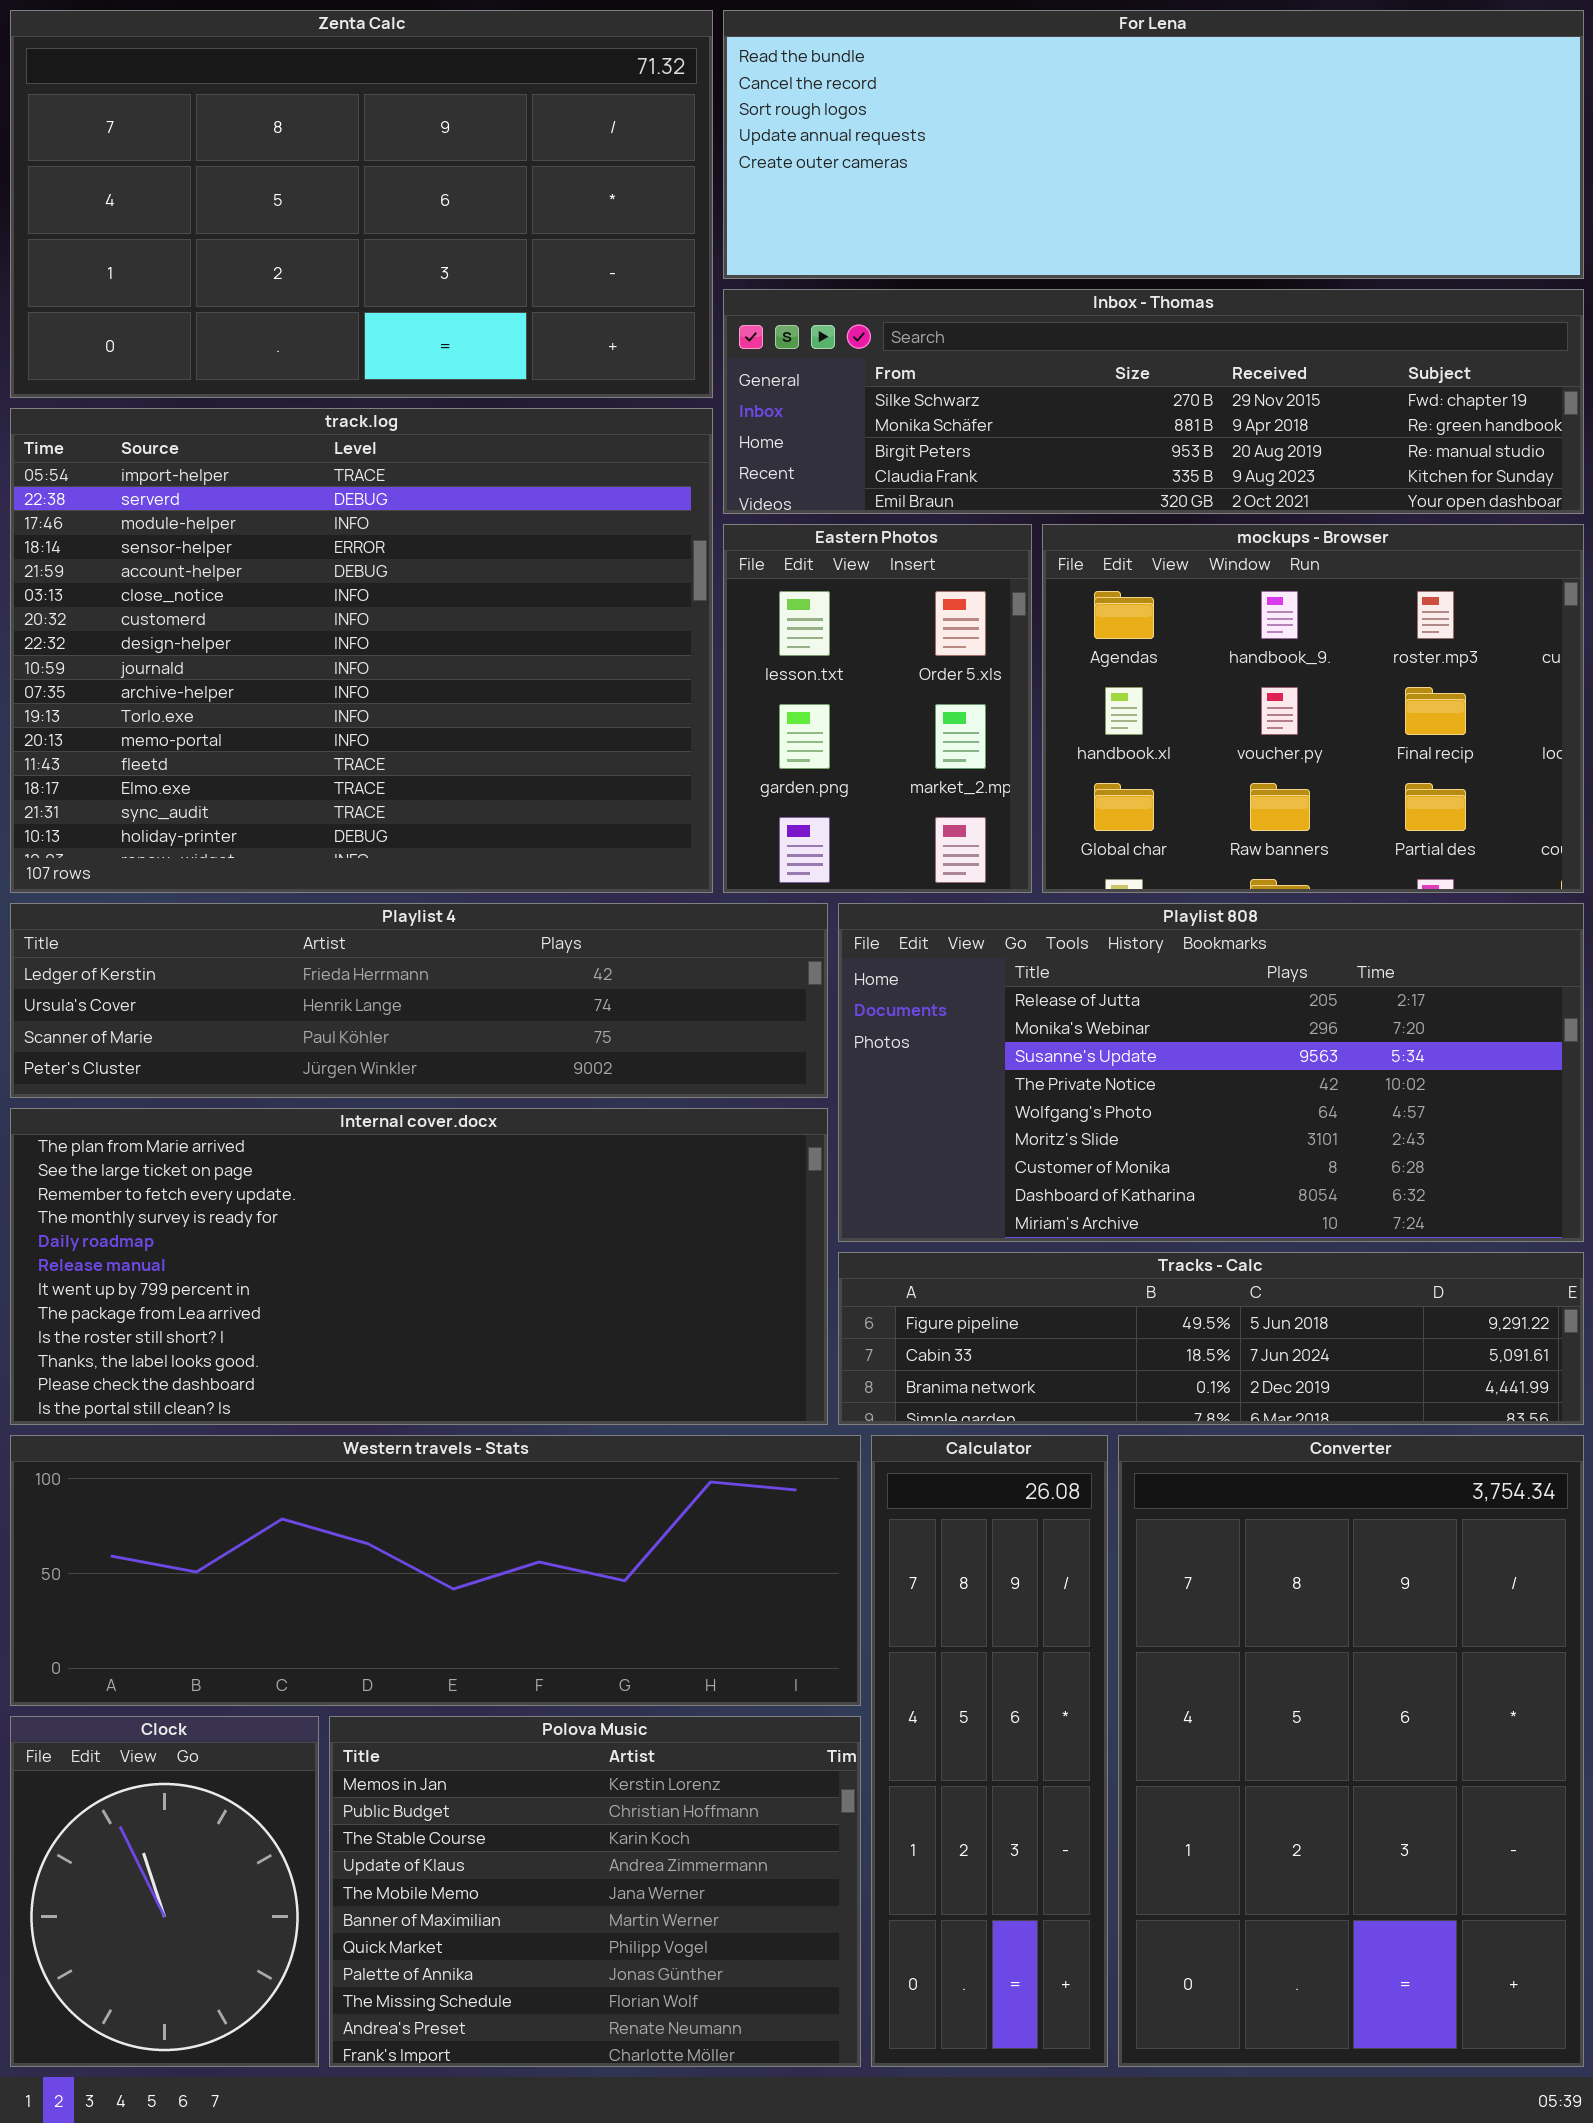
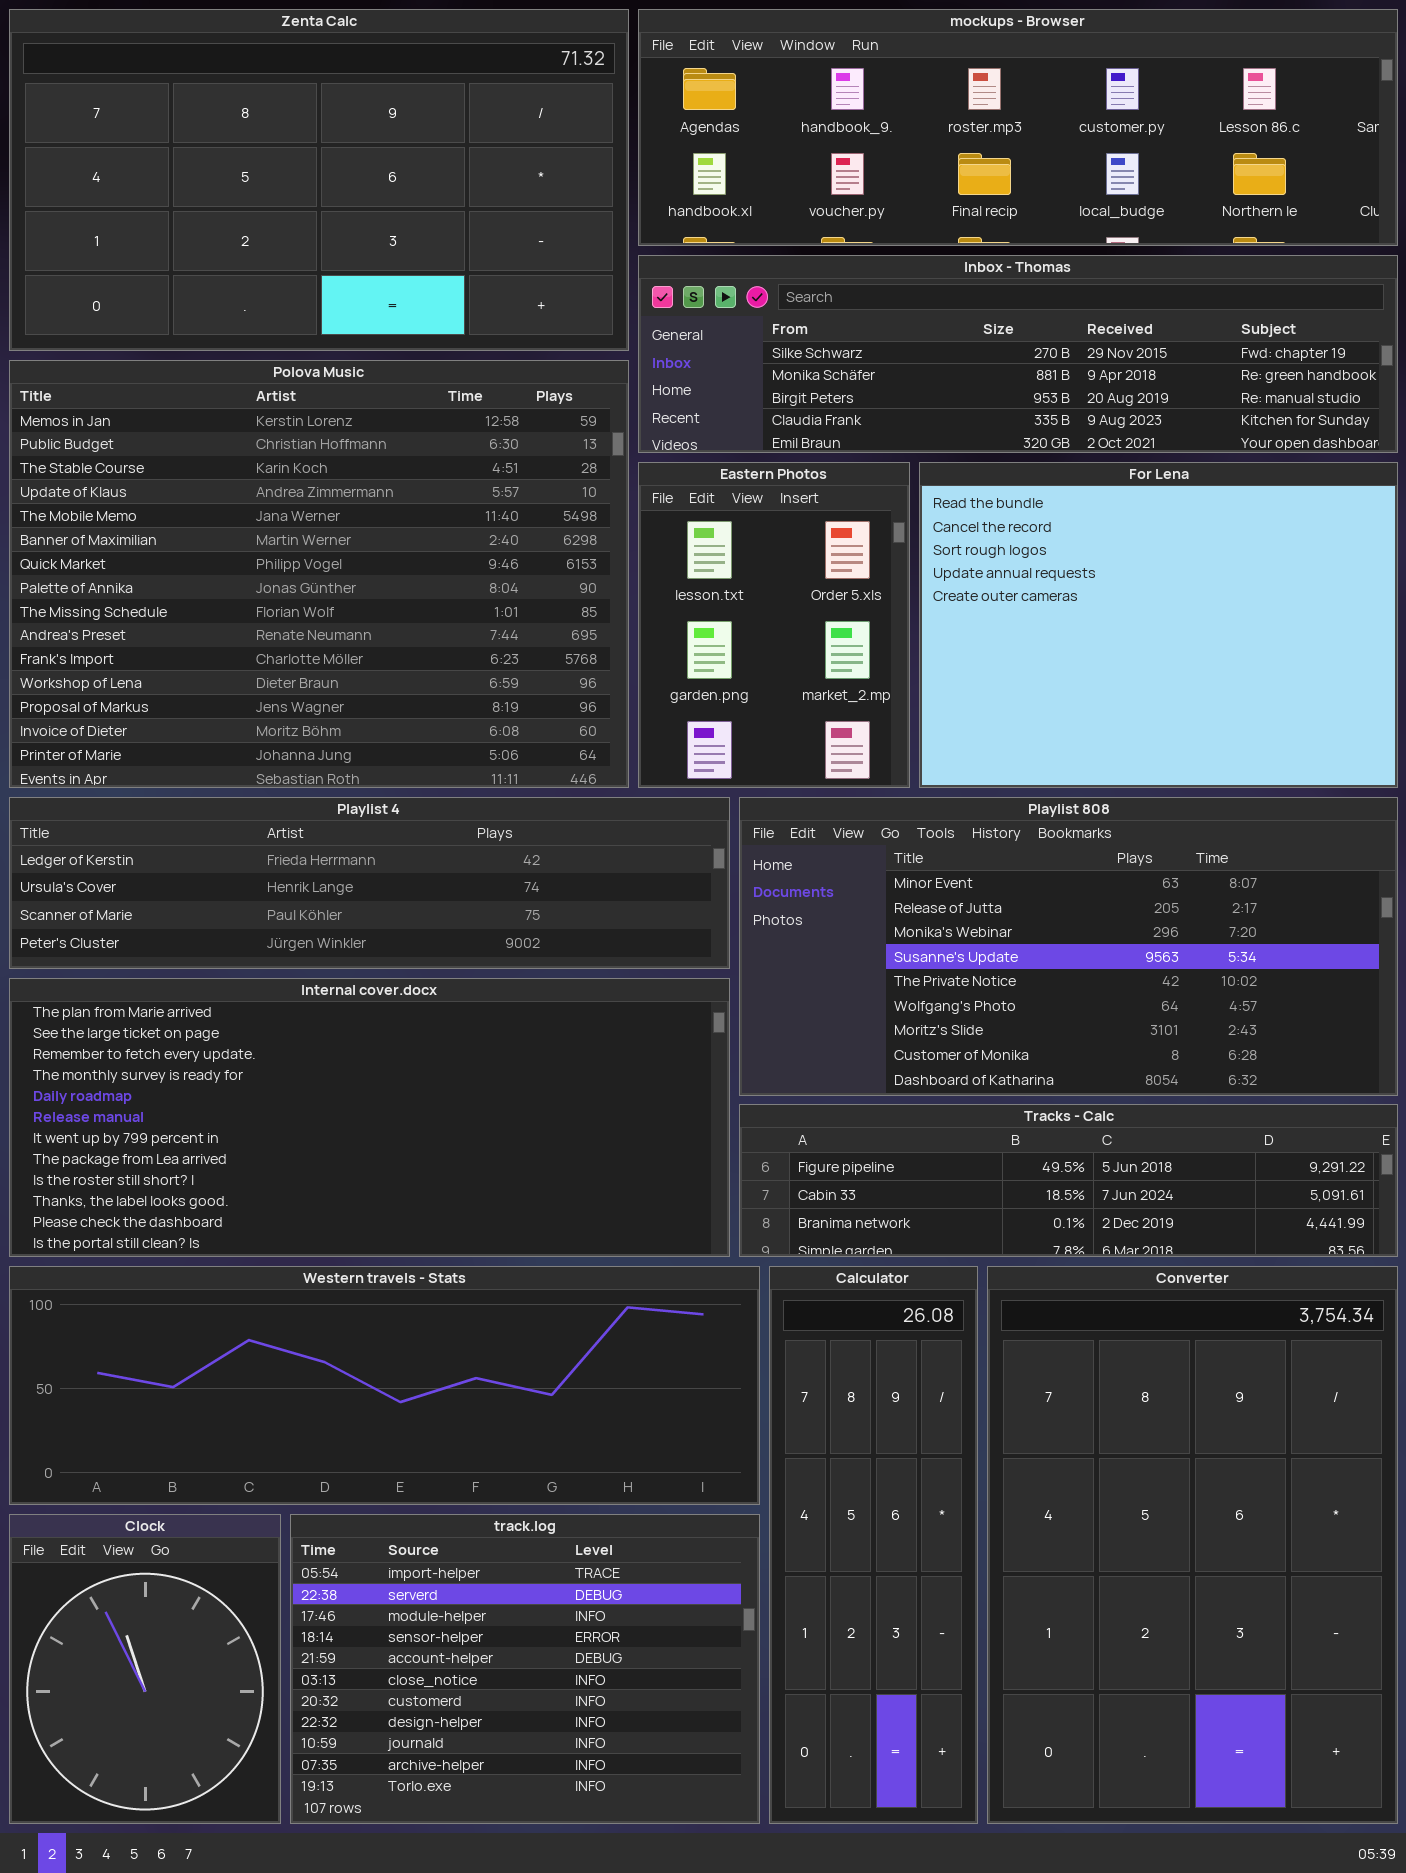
For Lena: [723,10,1584,279] -> [919,462,1398,788], moved, resized
track.log: [10,408,713,893] -> [290,1514,760,1824], moved, resized
mockups - Browser: [1042,524,1584,893] -> [638,9,1398,246], moved, resized
Playlist 808: [838,903,1584,1242] -> [739,797,1398,1096], scrolled up 1 row
Polova Music: [329,1716,861,2067] -> [9,360,629,788], moved, resized

